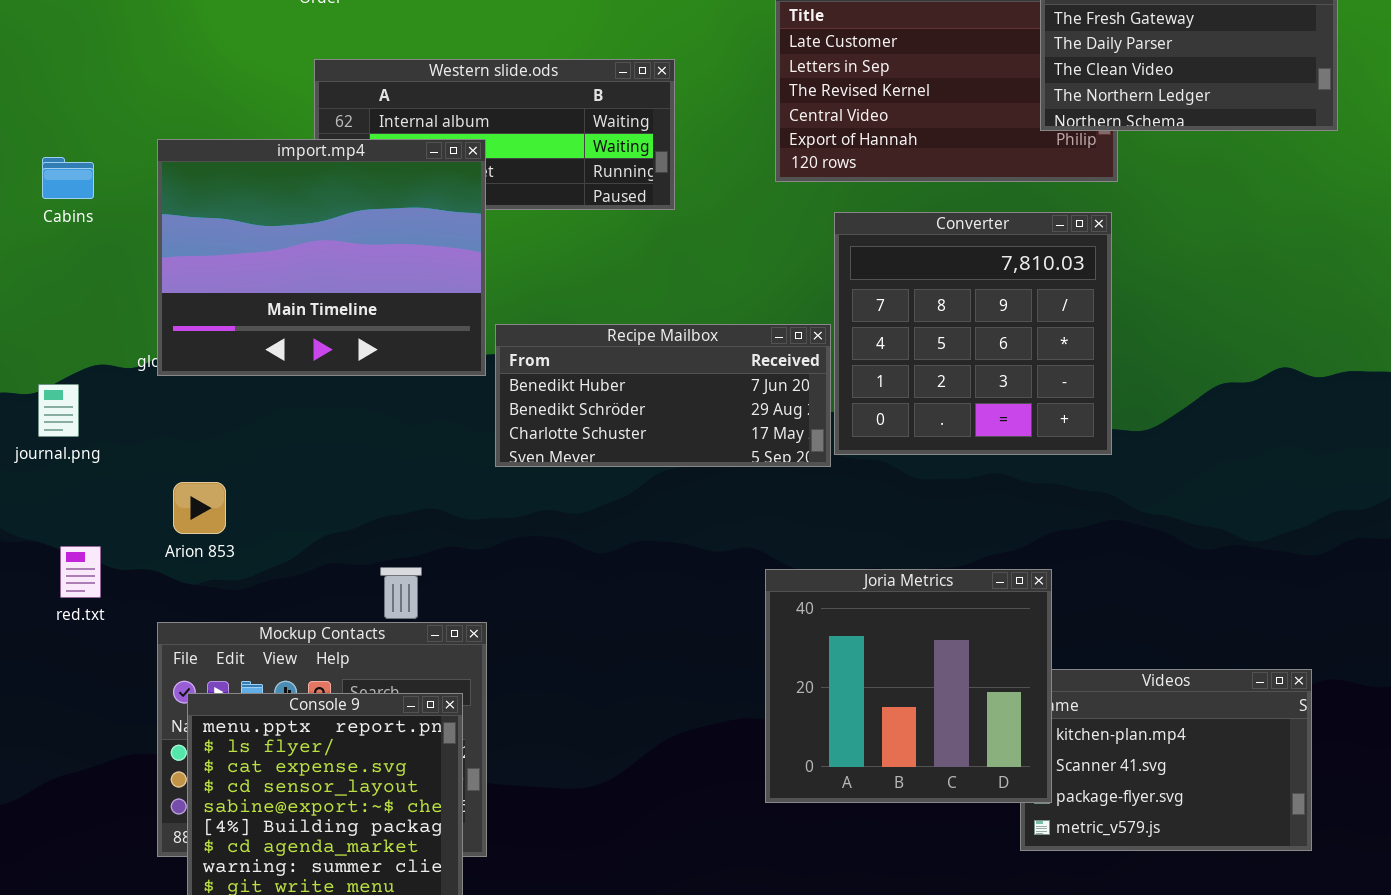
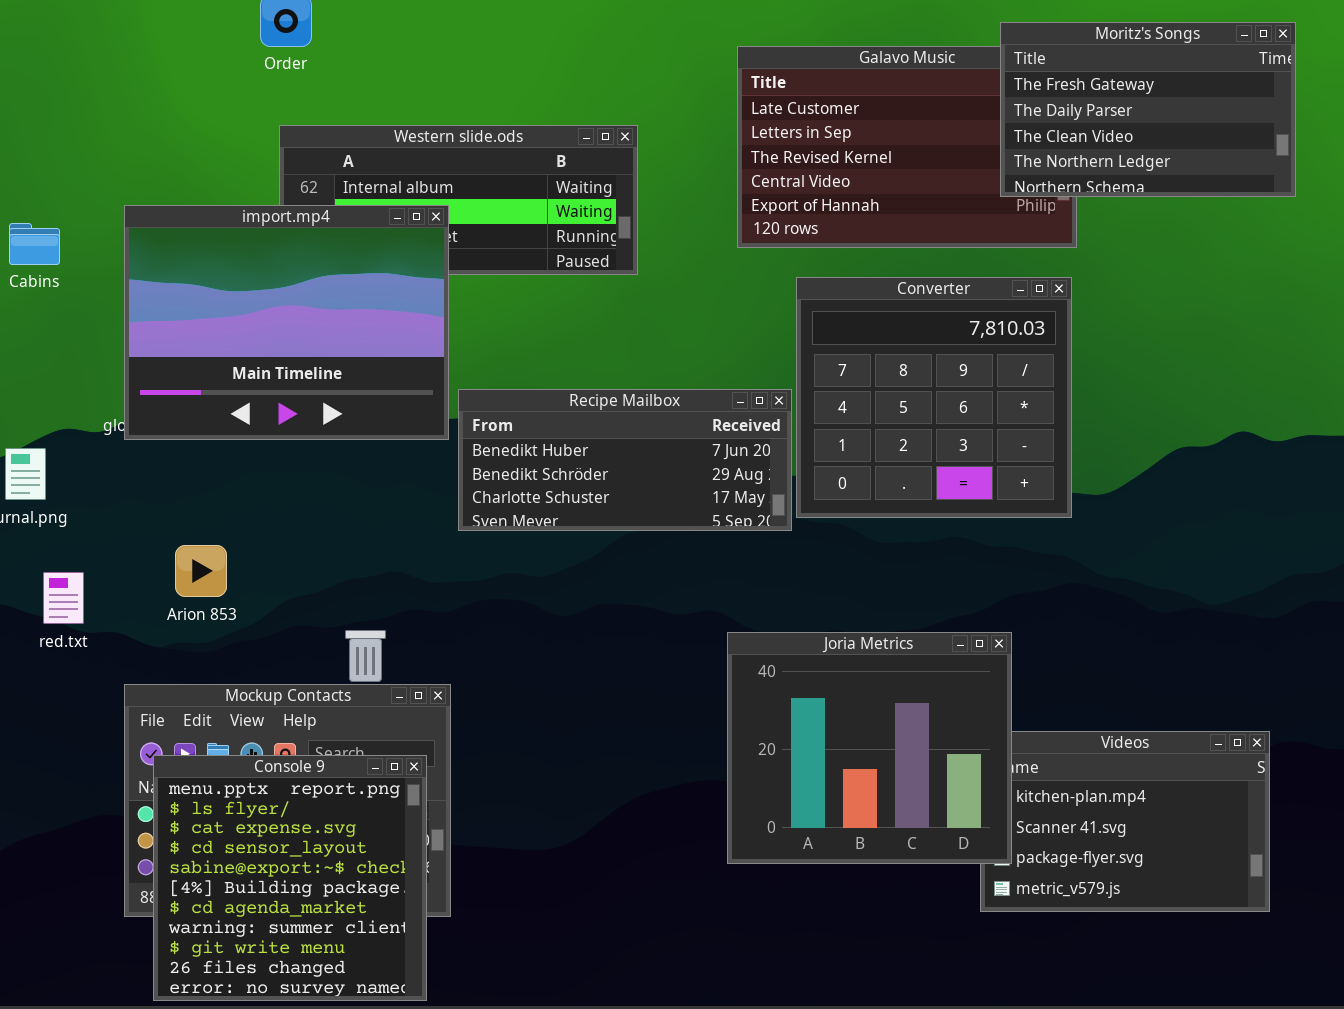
Arion 853: [173,482,226,534] -> [175,545,227,597], moved
red.txt: [60,546,101,598] -> [43,572,84,624], moved

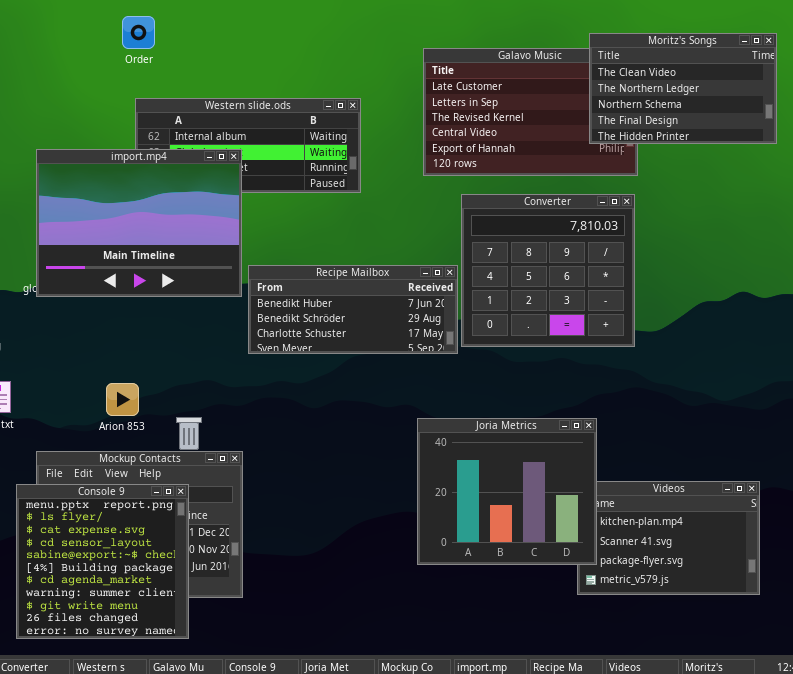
Moritz's Songs: [1000,22,1296,197] -> [589,33,777,144], scrolled down 2 rows
Arion 853: [175,545,227,597] -> [106,383,139,416], moved
Console 9: [153,755,427,1001] -> [16,484,189,639], moved

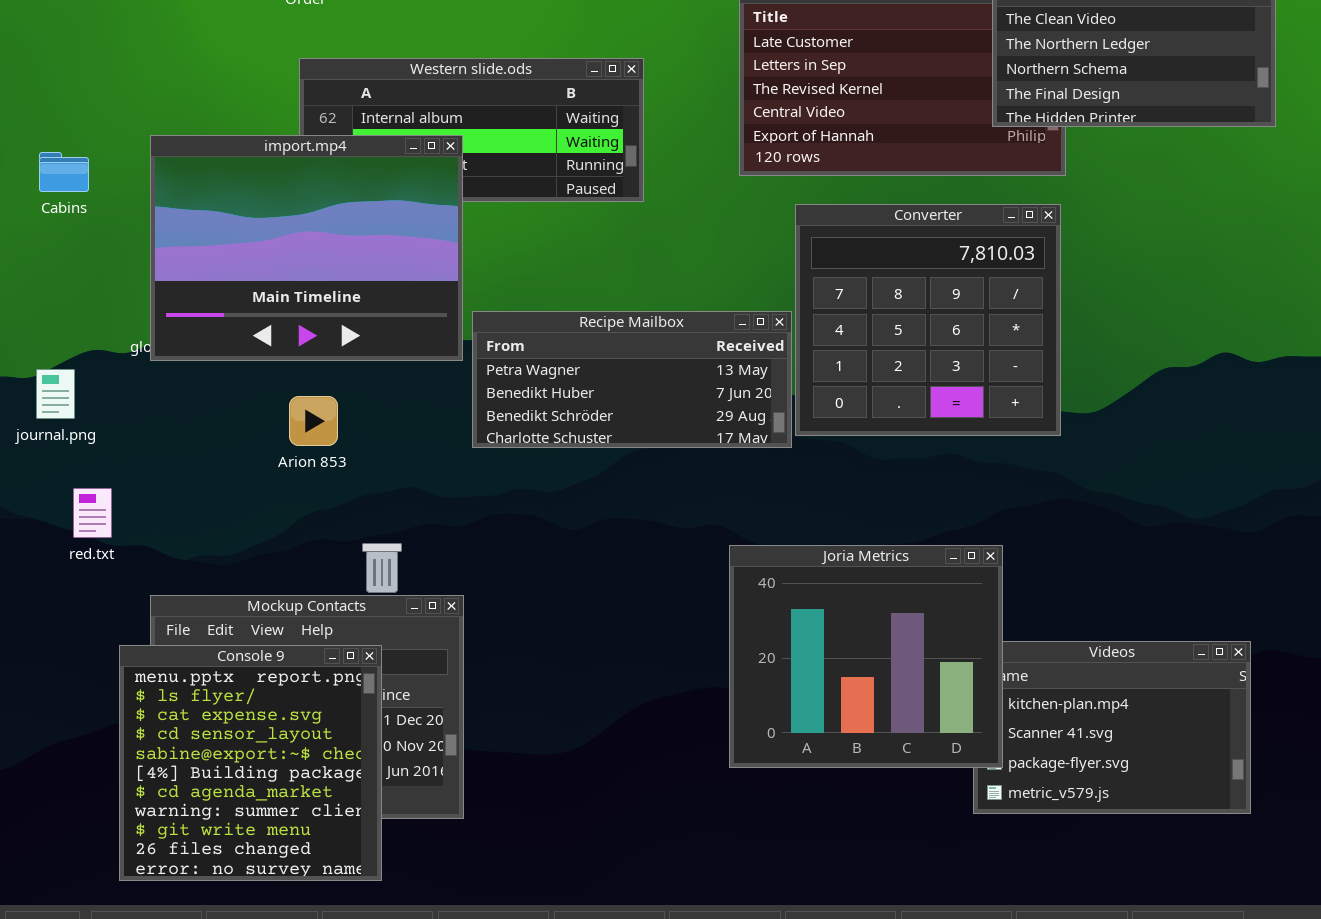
Recipe Mailbox: [248,265,458,354] -> [472,311,792,448], scrolled up 1 row
Arion 853: [106,383,139,416] -> [289,396,338,446], moved

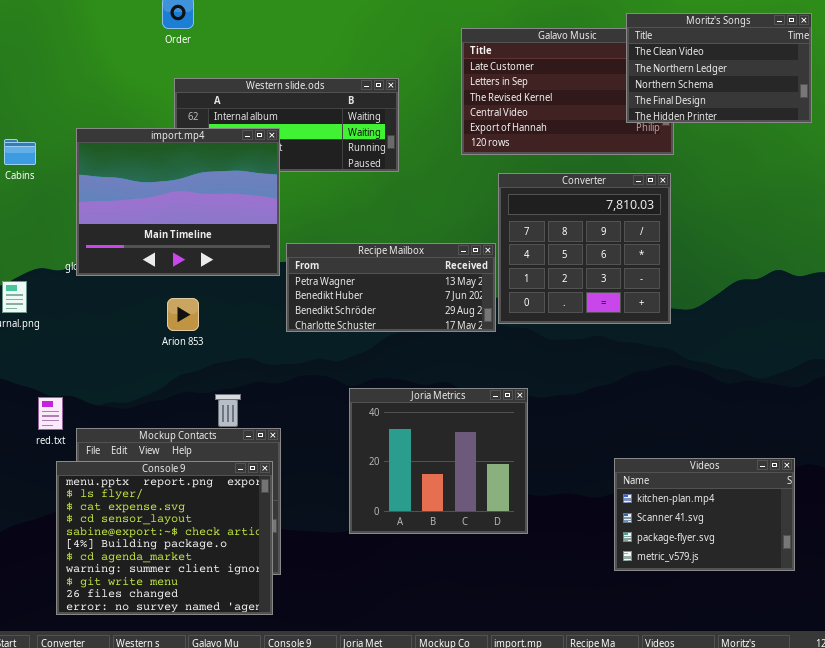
red.txt: [73,488,112,538] -> [38,397,63,430], moved
Joria Metrics: [729,545,1003,768] -> [349,388,528,534], moved
Console 9: [119,645,382,881] -> [56,461,273,615], resized

